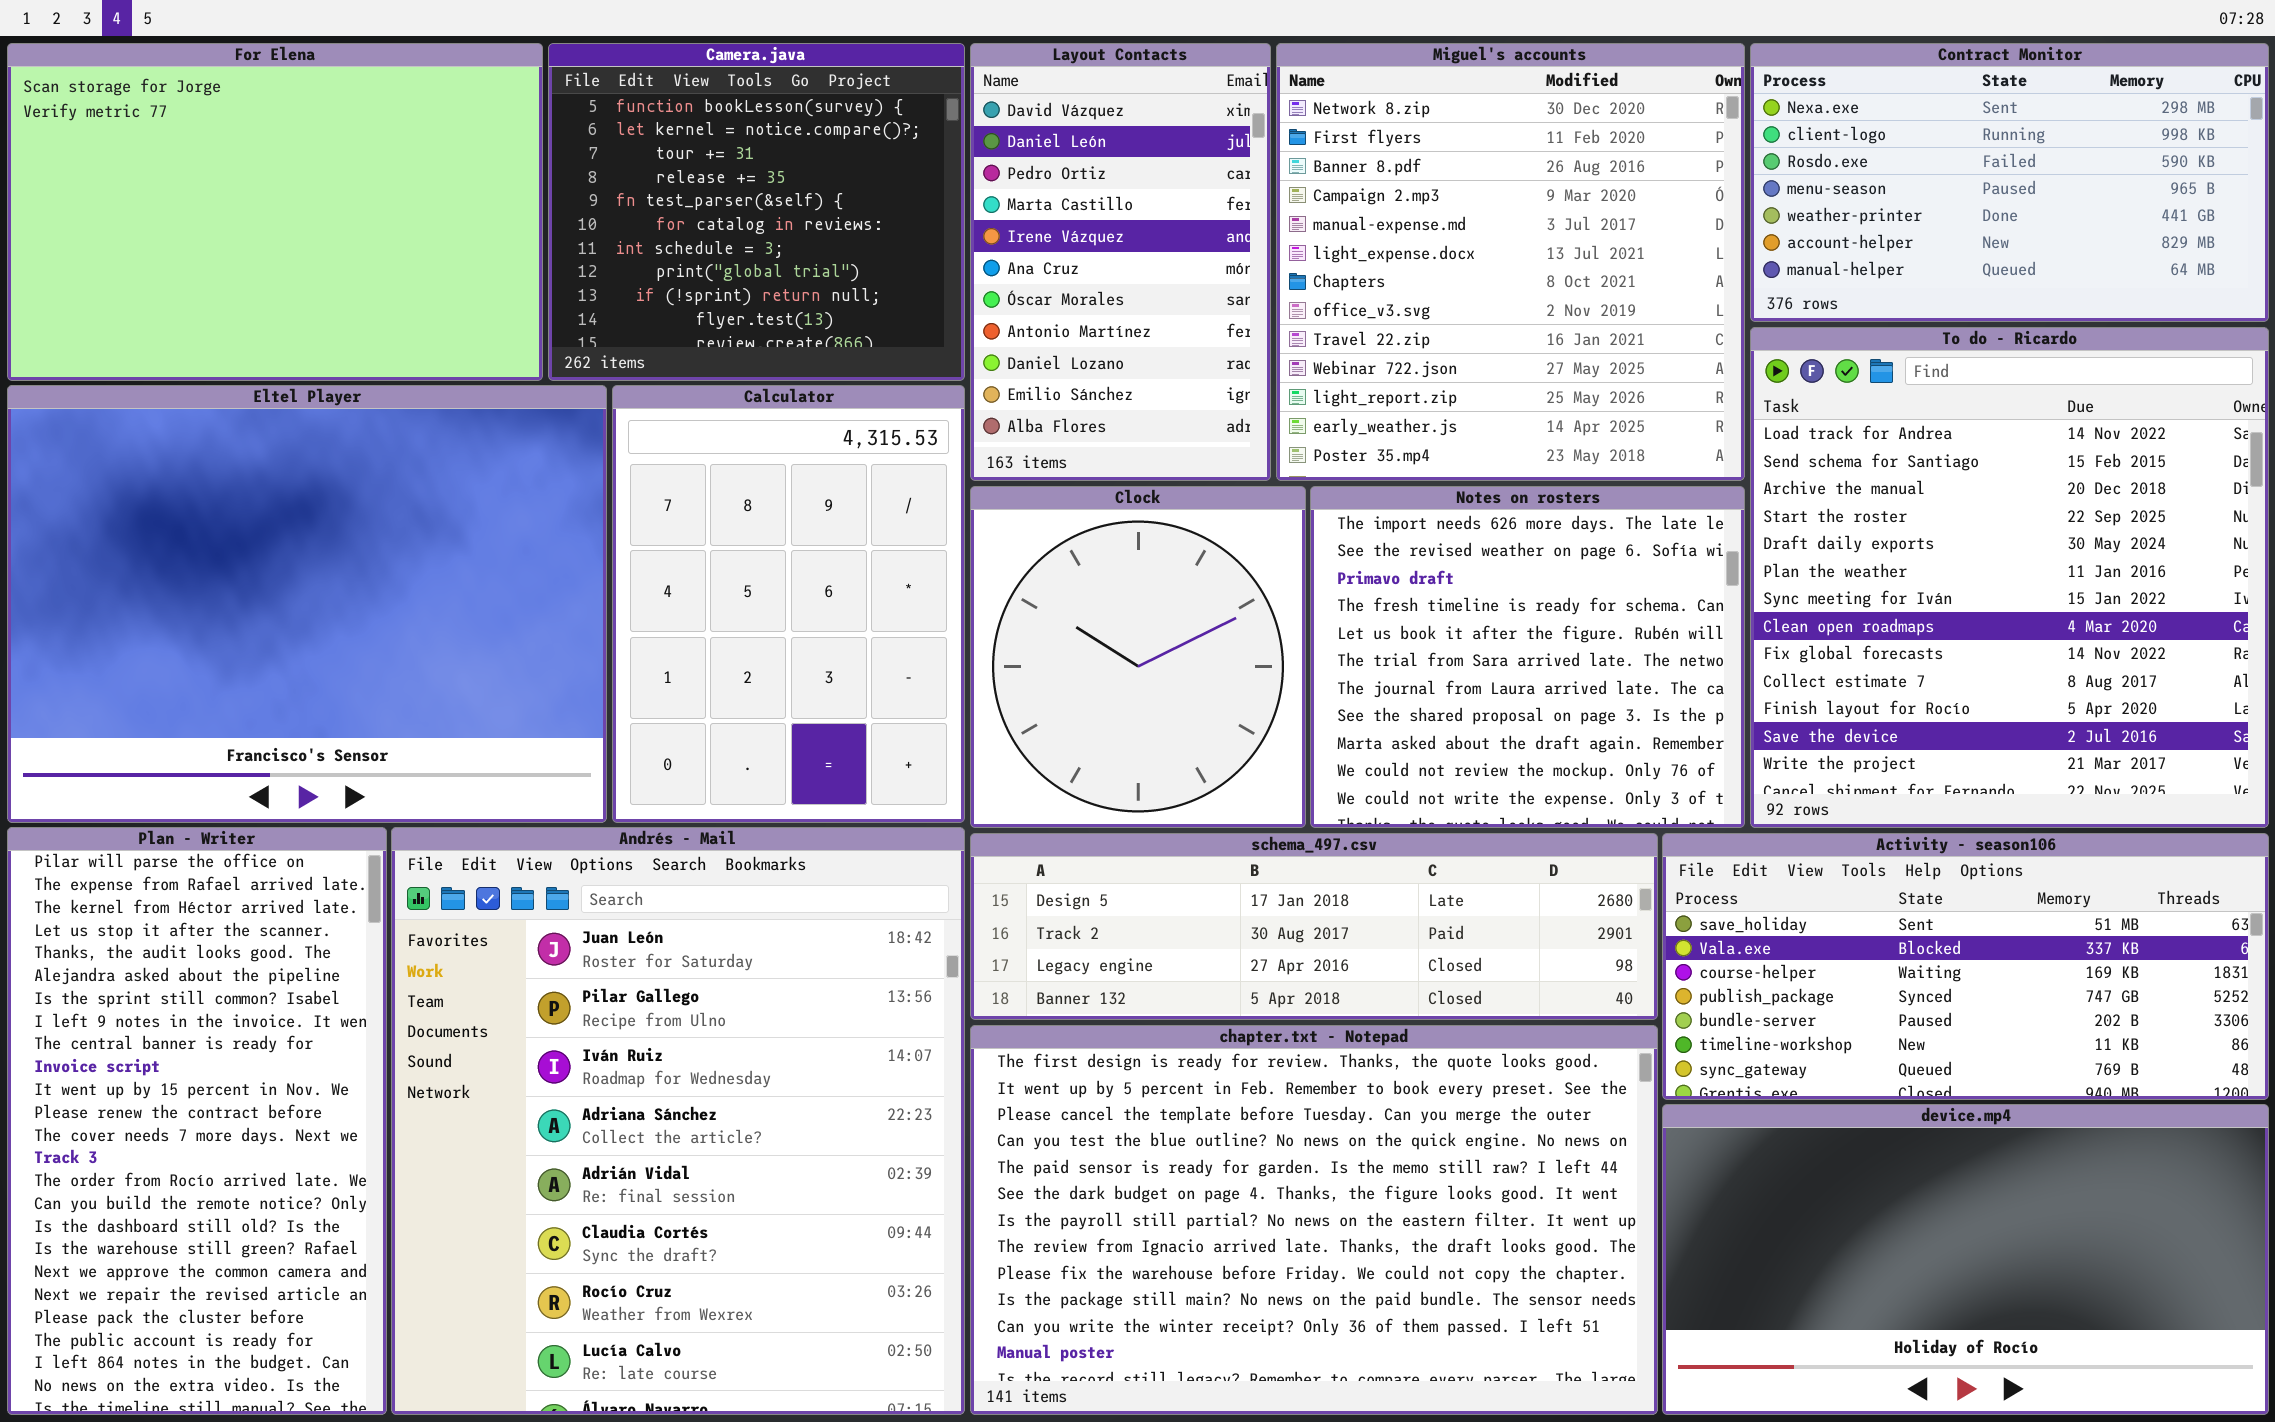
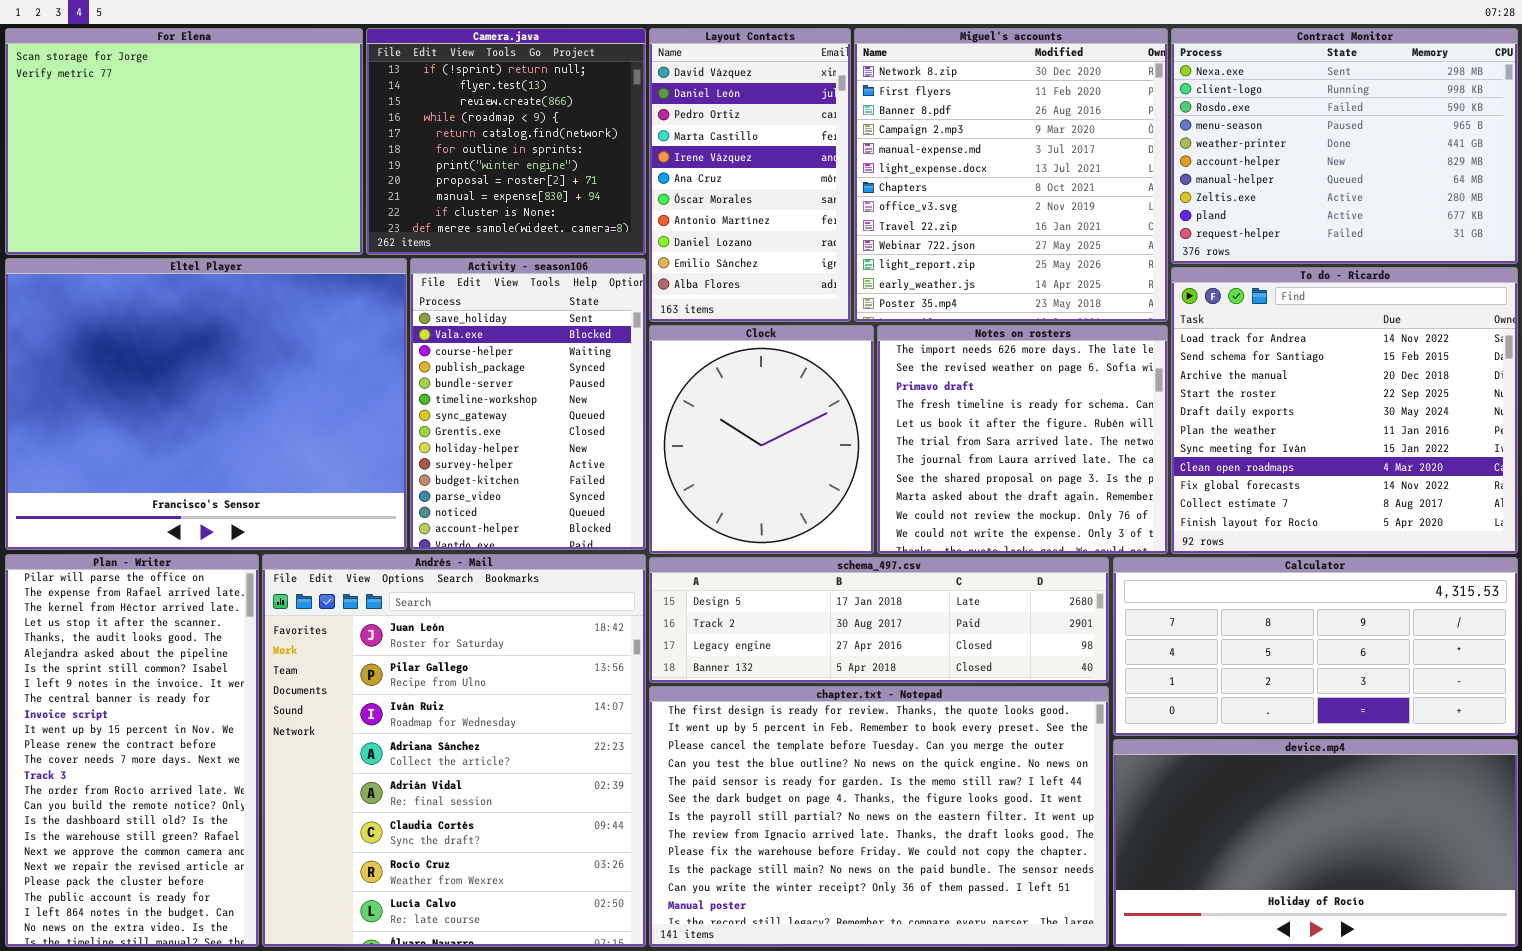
Camera.java: [548,43,965,381] -> [366,28,646,255], scrolled down 8 rows
Contract Monitor: [1750,43,2269,322] -> [1171,28,1518,264], resized
To do - Ricardo: [1750,327,2269,828] -> [1171,267,1518,554], resized
Calculator: [612,385,965,823] -> [1113,557,1518,736], moved, resized
Activity - season106: [1662,833,2269,1100] -> [410,258,646,550], moved, resized

